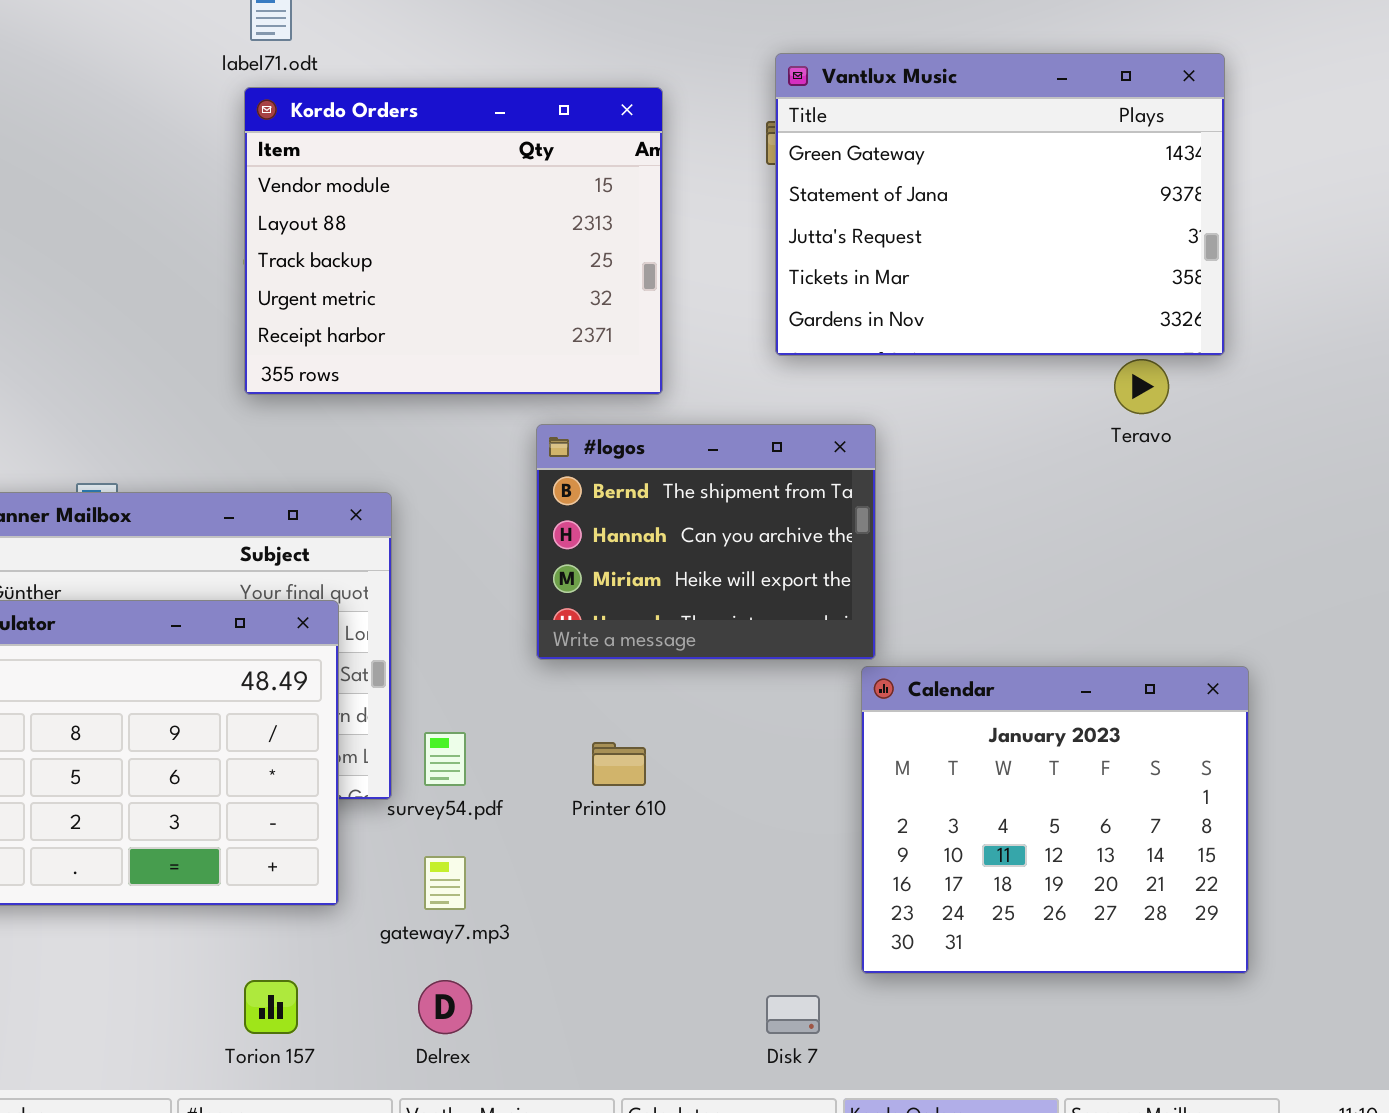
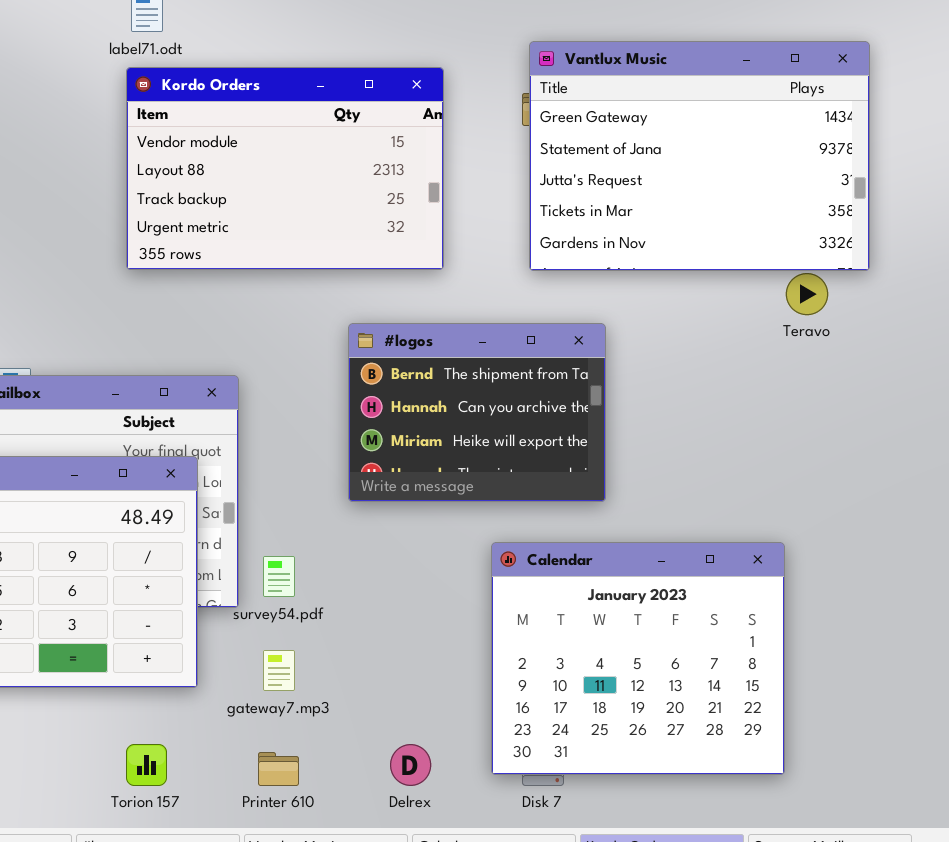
Kordo Orders: [244,87,663,395] -> [126,67,444,270], resized
Calendar: [861,666,1249,974] -> [491,542,785,775], moved
Printer 610: [592,742,646,786] -> [258,752,299,786], moved
Delrex: [418,980,472,1034] -> [390,744,431,786], moved

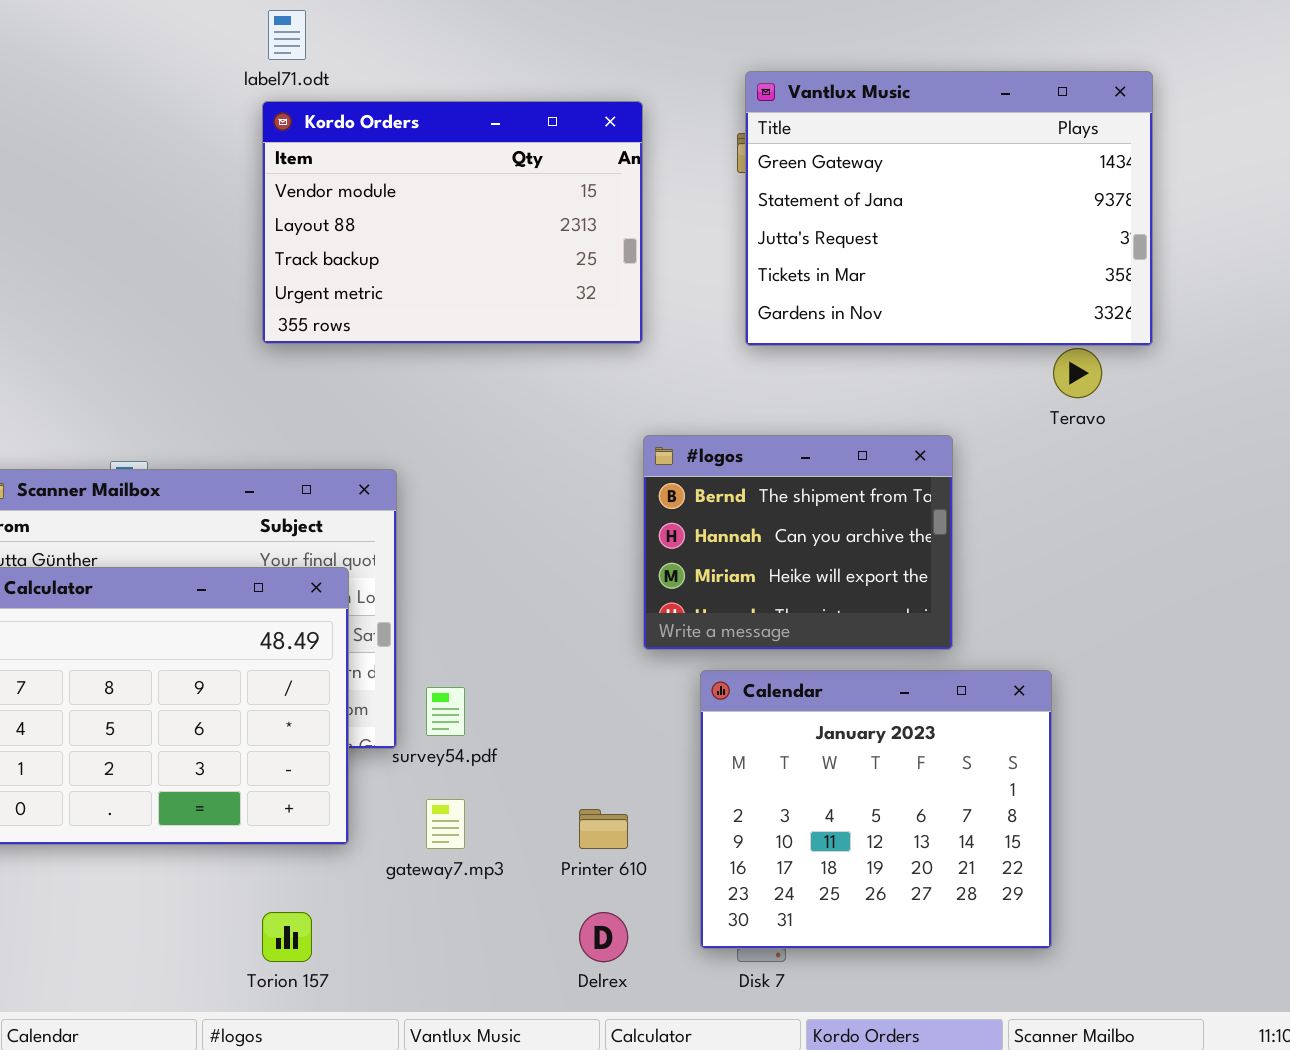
#logos: [348,323,606,502] -> [643,435,953,650], moved
Printer 610: [258,752,299,786] -> [579,809,628,849], moved

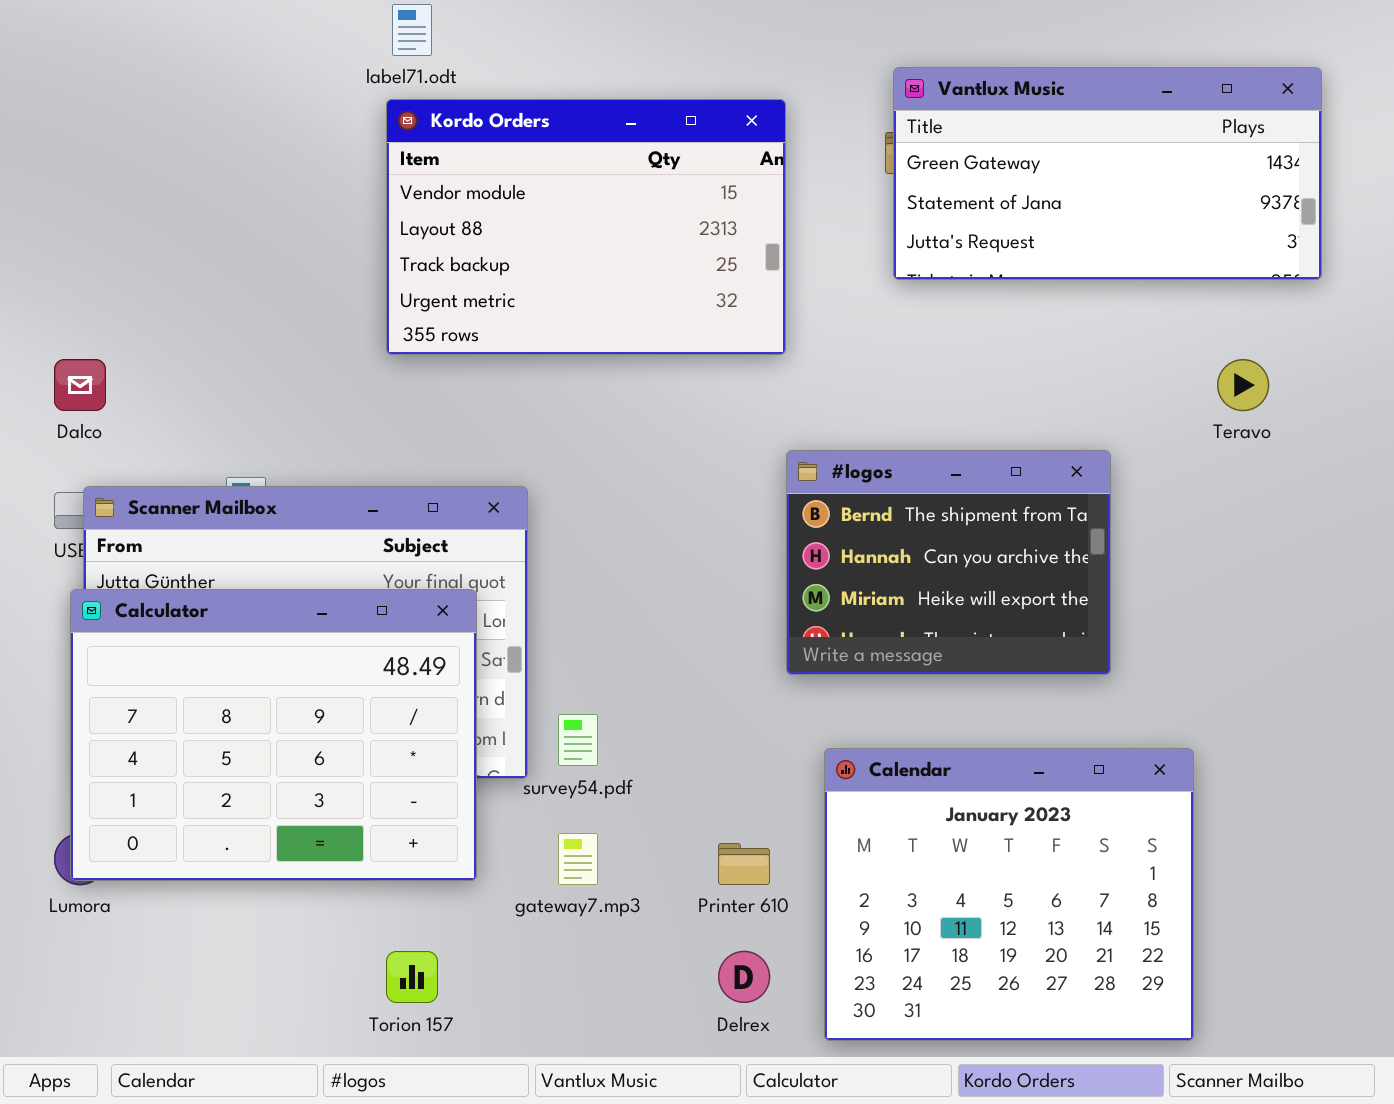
Vantlux Music: [745,71,1153,346] -> [893,67,1322,280], resized
Calendar: [700,670,1052,949] -> [824,748,1194,1041], moved

